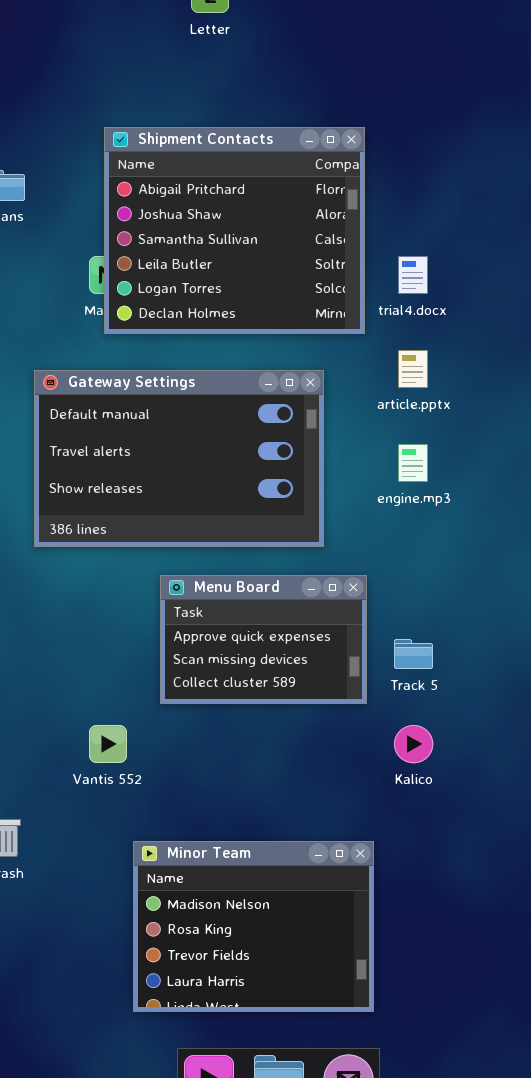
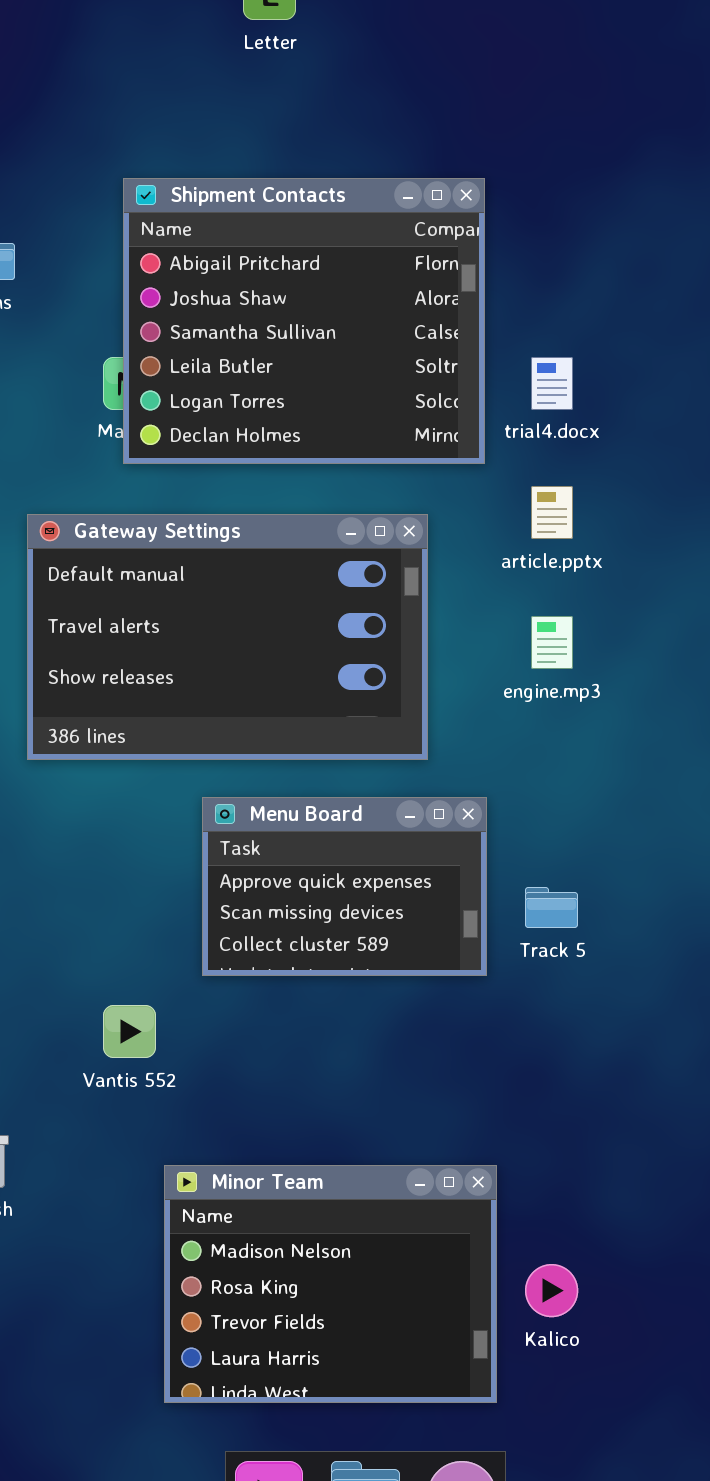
Kalico: [394,725,433,763] -> [525,1264,578,1317], moved

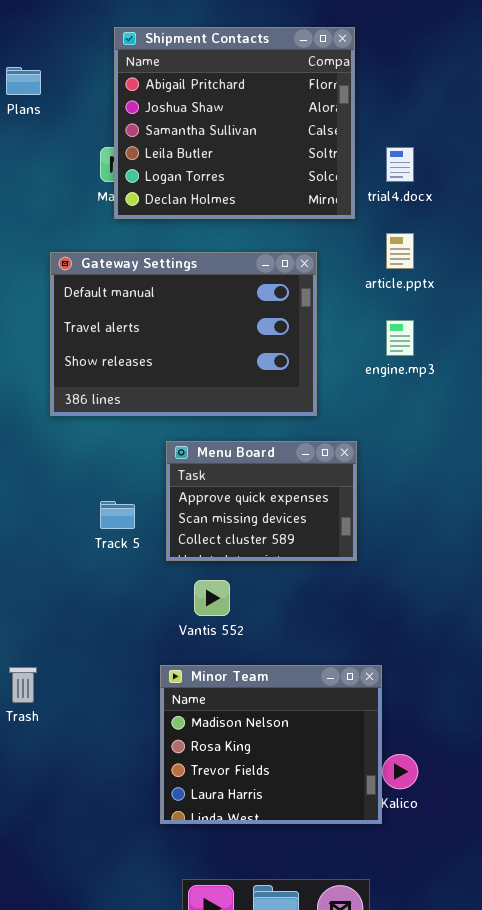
Track 5: [525,887,578,928] -> [100,501,135,529], moved
Vantis 552: [103,1005,156,1058] -> [194,580,230,616], moved
Minor Team: [164,1165,497,1403] -> [160,665,382,824], moved

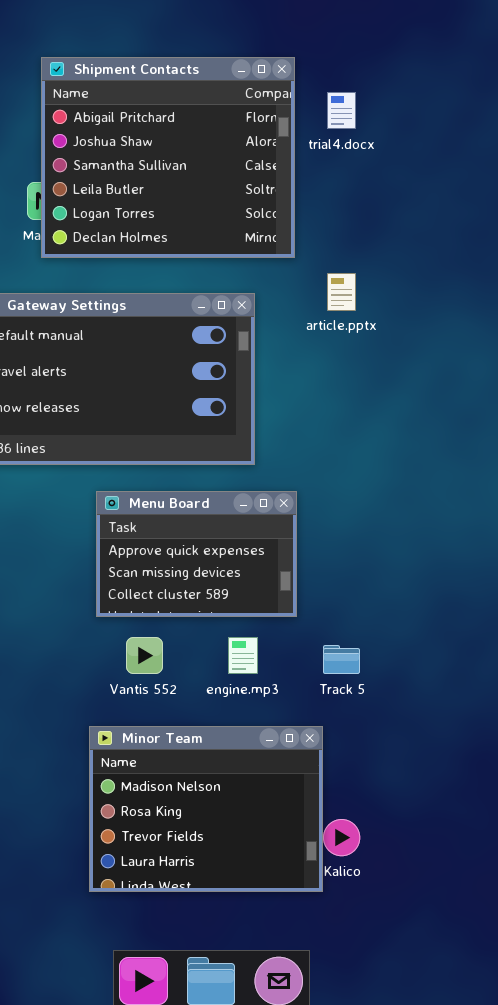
trial4.docx: [386,147,414,182] -> [327,92,356,129], moved
engine.mp3: [386,320,414,356] -> [228,637,258,674], moved
Track 5: [100,501,135,529] -> [323,645,360,674], moved

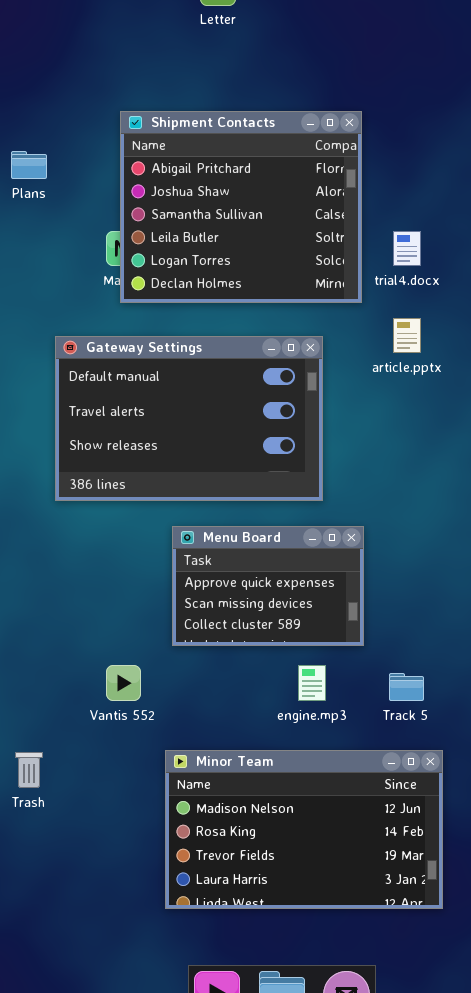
trial4.docx: [327,92,356,129] -> [393,231,421,266], moved
Vantis 552: [126,637,163,674] -> [106,665,141,701], moved
Minor Team: [89,726,323,892] -> [165,750,443,909], resized

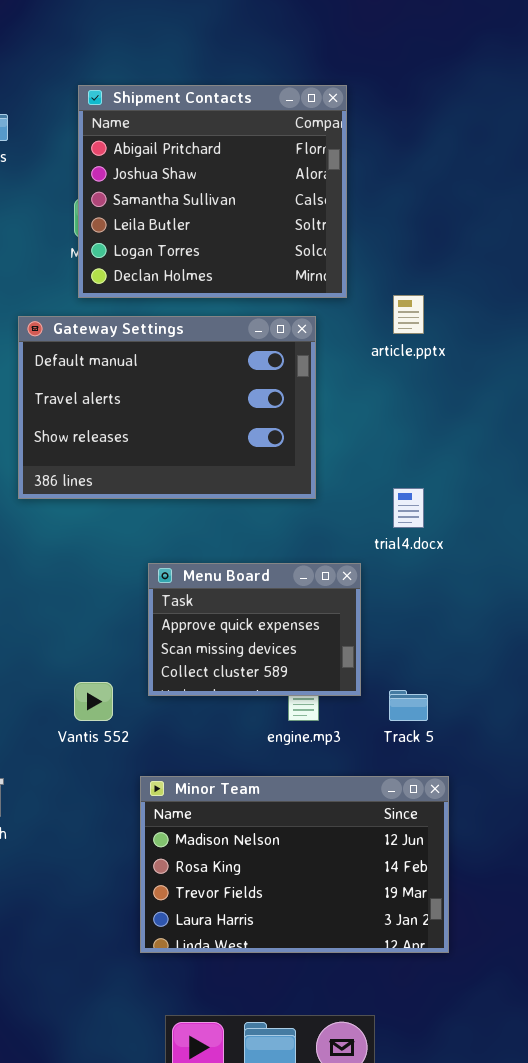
Shipment Contacts: [120,111,362,303] -> [78,85,347,298], moved
trial4.docx: [393,231,421,266] -> [393,488,424,528], moved
Menu Board: [172,526,364,646] -> [148,563,361,696], moved

